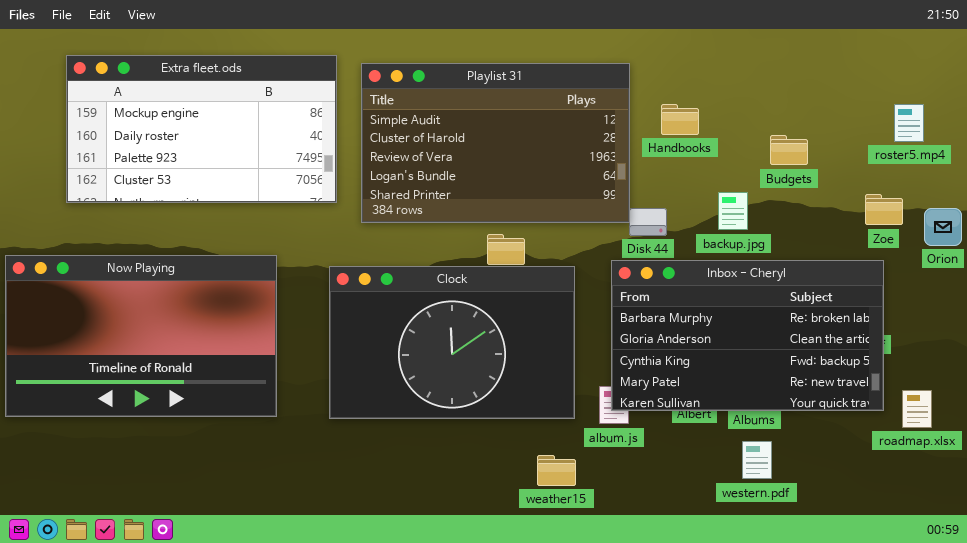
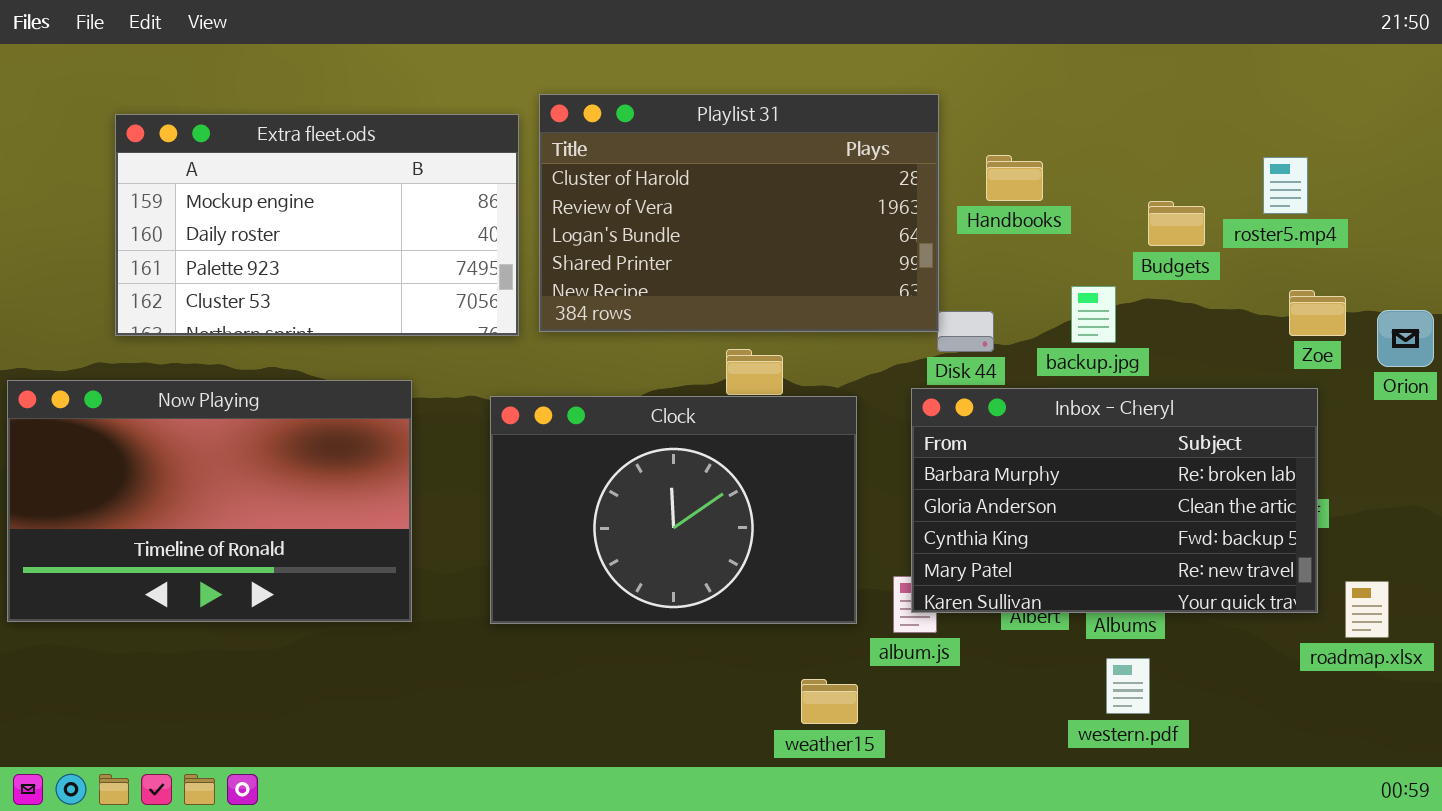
Extra fleet.ods: [66,55,337,203] -> [115,114,519,336], moved
Playlist 31: [361,63,630,223] -> [539,94,939,332], scrolled down 1 row
roster5.mp4: [894,104,924,142] -> [1263,157,1308,214], moved

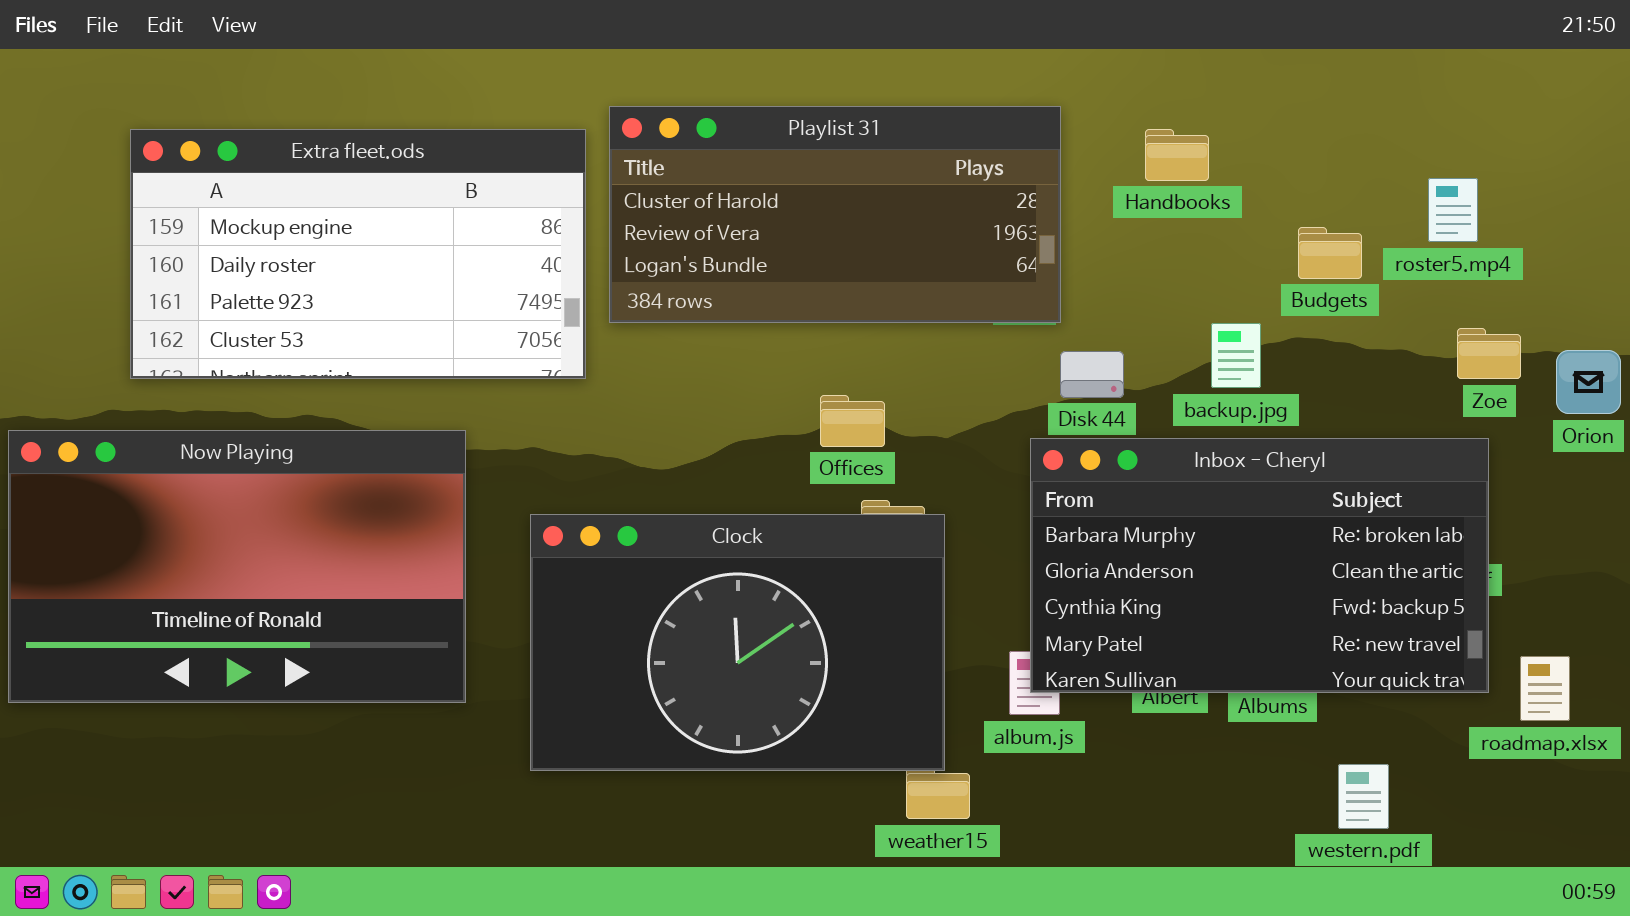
Playlist 31: [539,94,939,332] -> [609,106,1061,323], resized
Handbooks: [986,155,1043,201] -> [1145,129,1209,181], moved
Clock: [490,396,857,624] -> [530,514,945,771], moved
western.pdf: [1106,658,1150,714] -> [1338,764,1389,829], moved

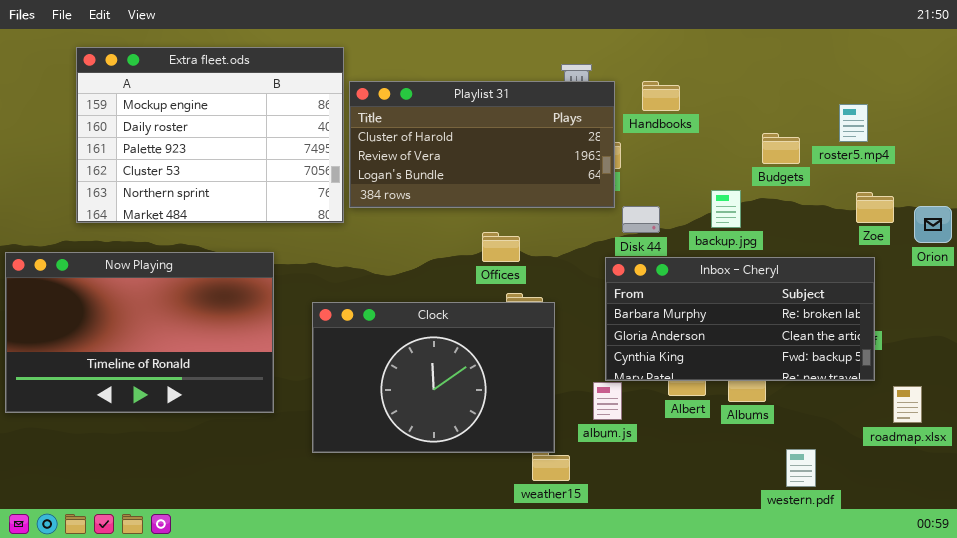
Playlist 31: [609,106,1061,323] -> [349,81,615,208], moved
Extra fleet.ods: [130,129,586,379] -> [76,47,344,223], resized
Handbooks: [1145,129,1209,181] -> [642,81,680,111], moved
Inbox - Cheryl: [1030,438,1489,693] -> [605,257,875,381], resized

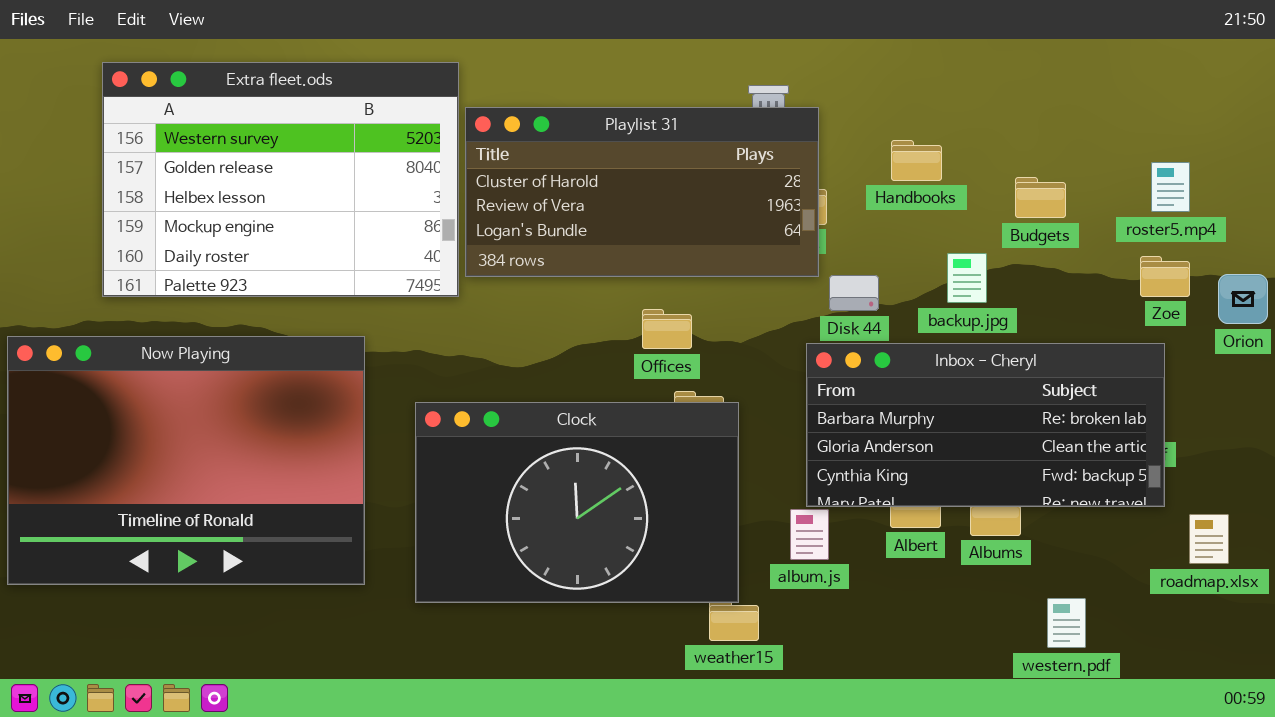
Extra fleet.ods: [76,47,344,223] -> [102,62,459,297], scrolled up 3 rows
Handbooks: [642,81,680,111] -> [891,140,942,181], moved
roster5.mp4: [839,104,868,142] -> [1151,162,1190,212], moved
Now Playing: [5,252,274,413] -> [7,336,365,585], resized

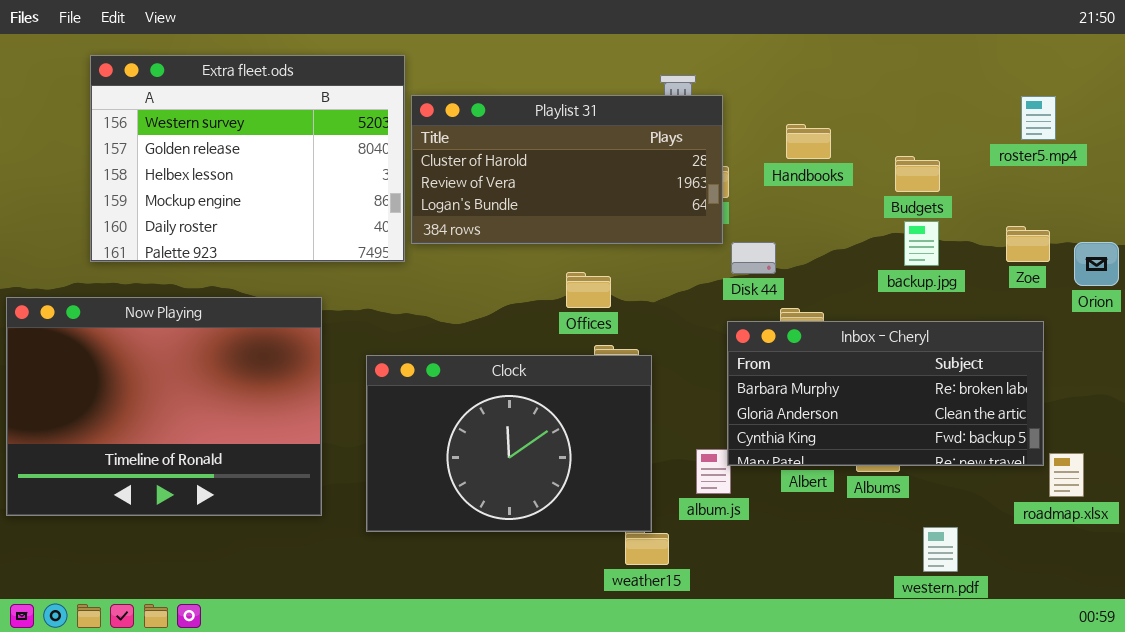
roster5.mp4: [1151,162,1190,212] -> [1021,96,1056,140], moved
backup.jpg: [947,253,987,303] -> [904,221,939,266], moved
Inbox - Cheryl: [806,343,1165,507] -> [727,321,1044,466], moved

